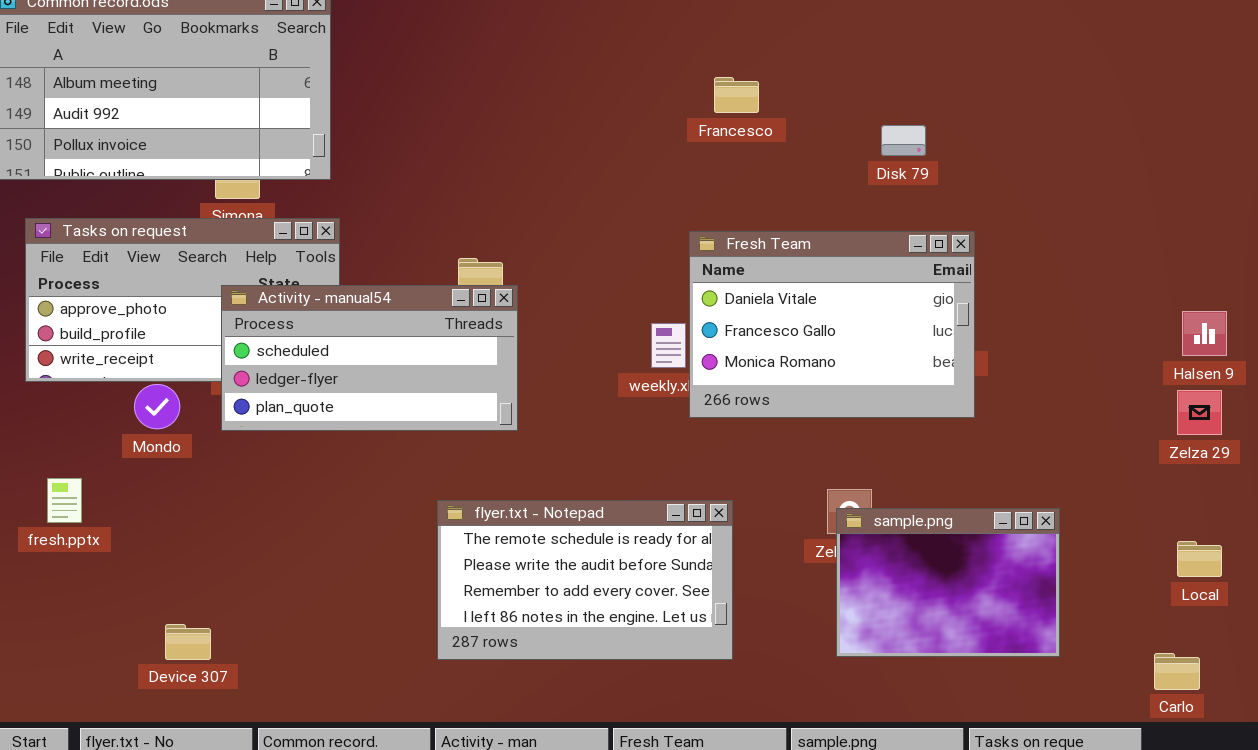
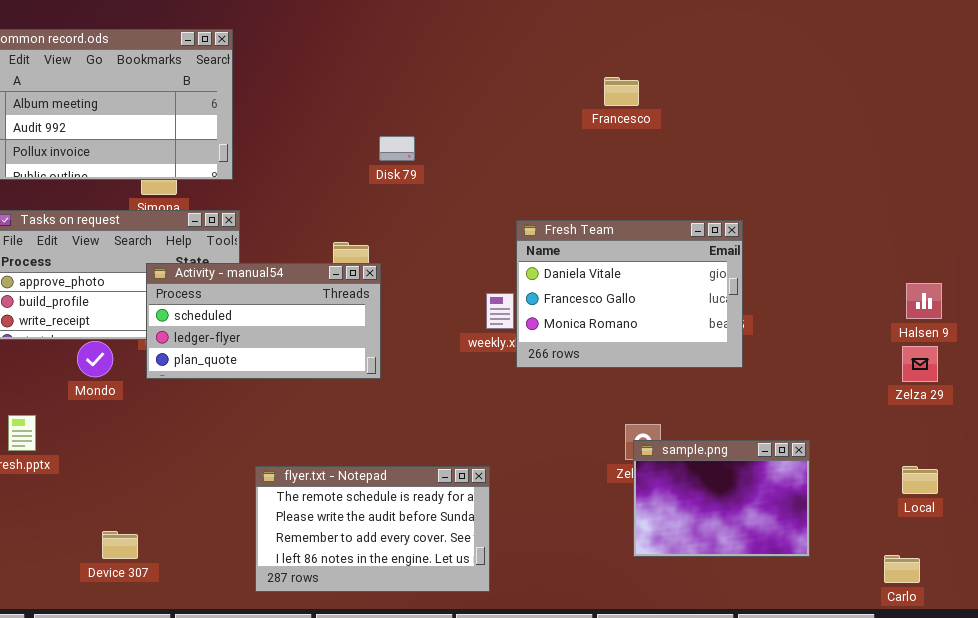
Francesco: [714,77,759,113] -> [604,77,639,106], moved
Disk 79: [881,125,926,156] -> [379,136,415,161], moved
flyer.txt - Notepad: [437,500,733,660] -> [255,466,490,592], moved

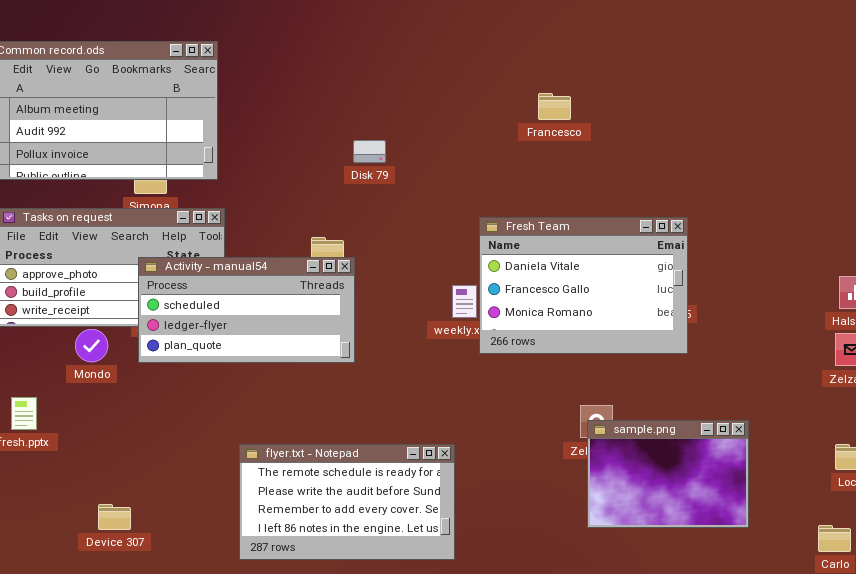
Francesco: [604,77,639,106] -> [538,93,571,120], moved

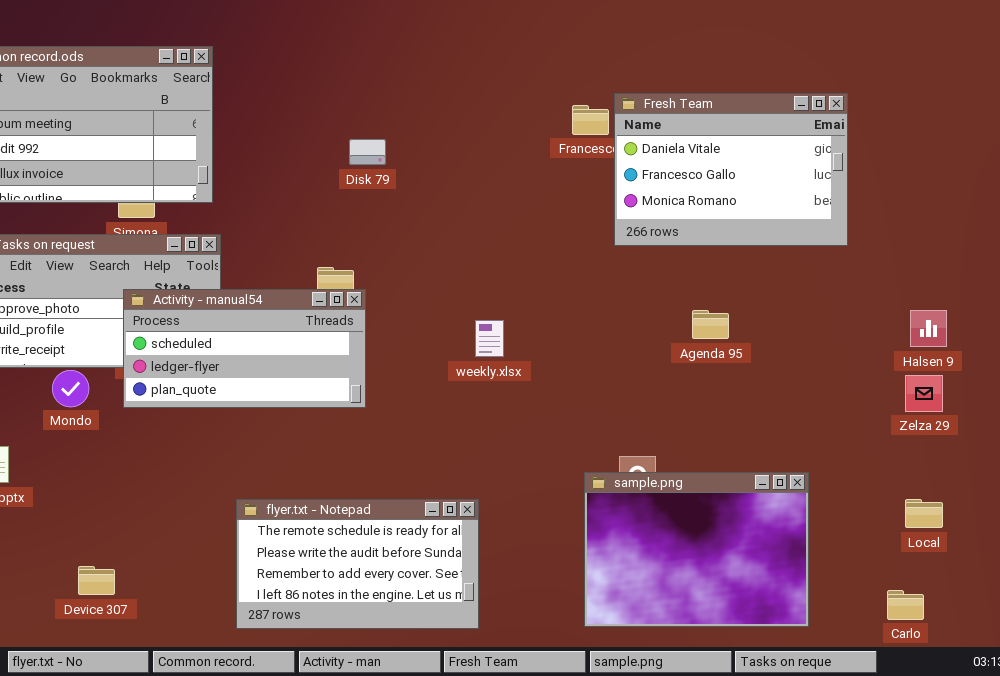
Disk 79: [353,140,386,163] -> [349,139,386,165], moved
Fresh Team: [479,217,688,354] -> [614,93,848,246], moved
sample.png: [587,420,749,528] -> [584,472,809,627], resized

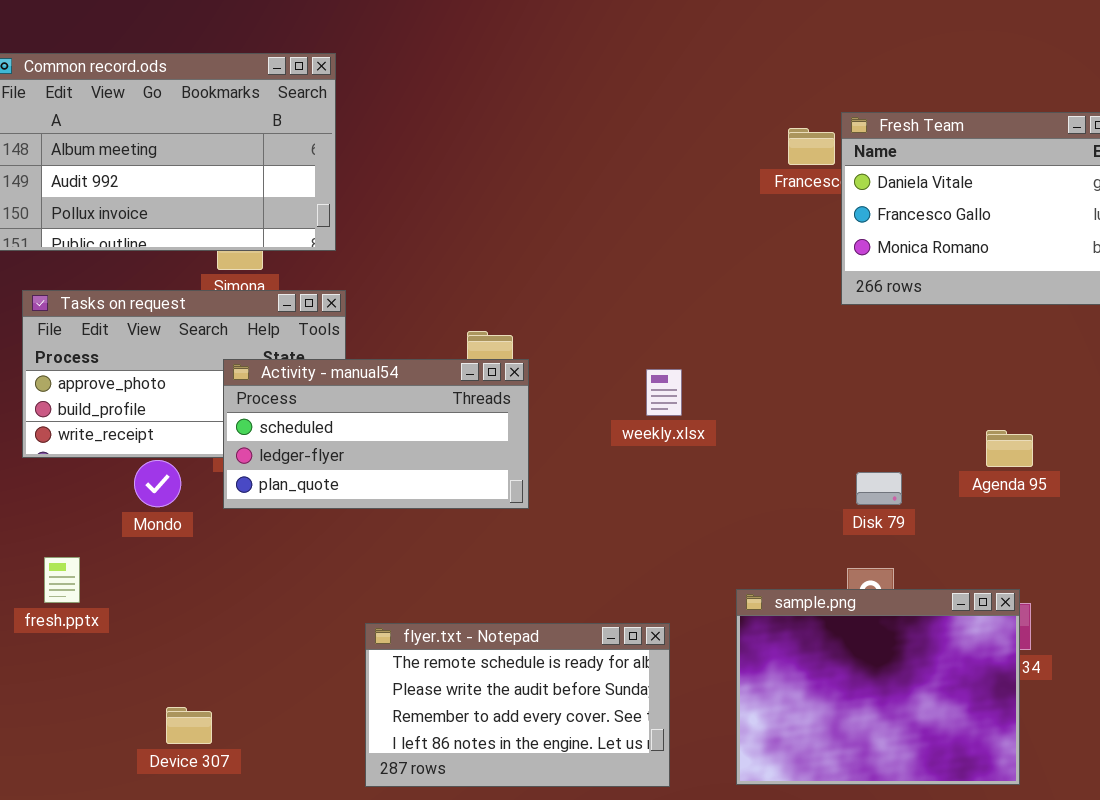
Disk 79: [349,139,386,165] -> [856,472,902,505], moved
Agenda 95: [692,310,729,339] -> [986,430,1033,467], moved
weekly.xlsx: [475,320,504,357] -> [646,369,682,416], moved
sample.png: [584,472,809,627] -> [736,589,1020,785], moved

